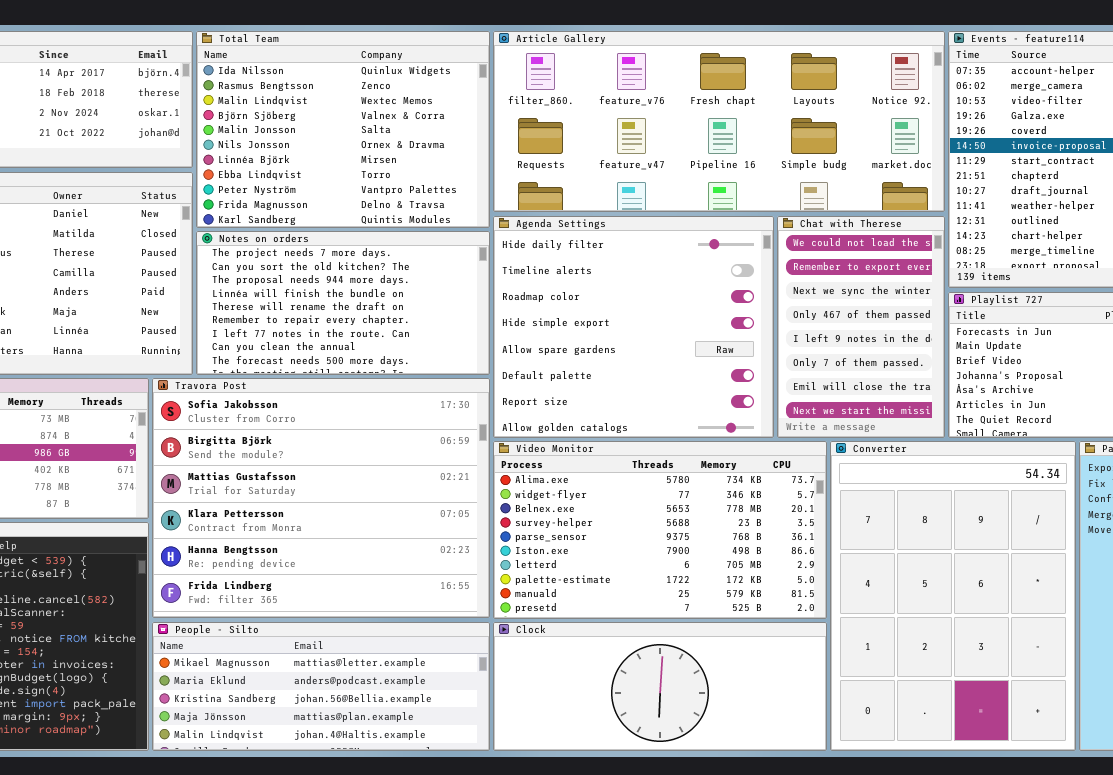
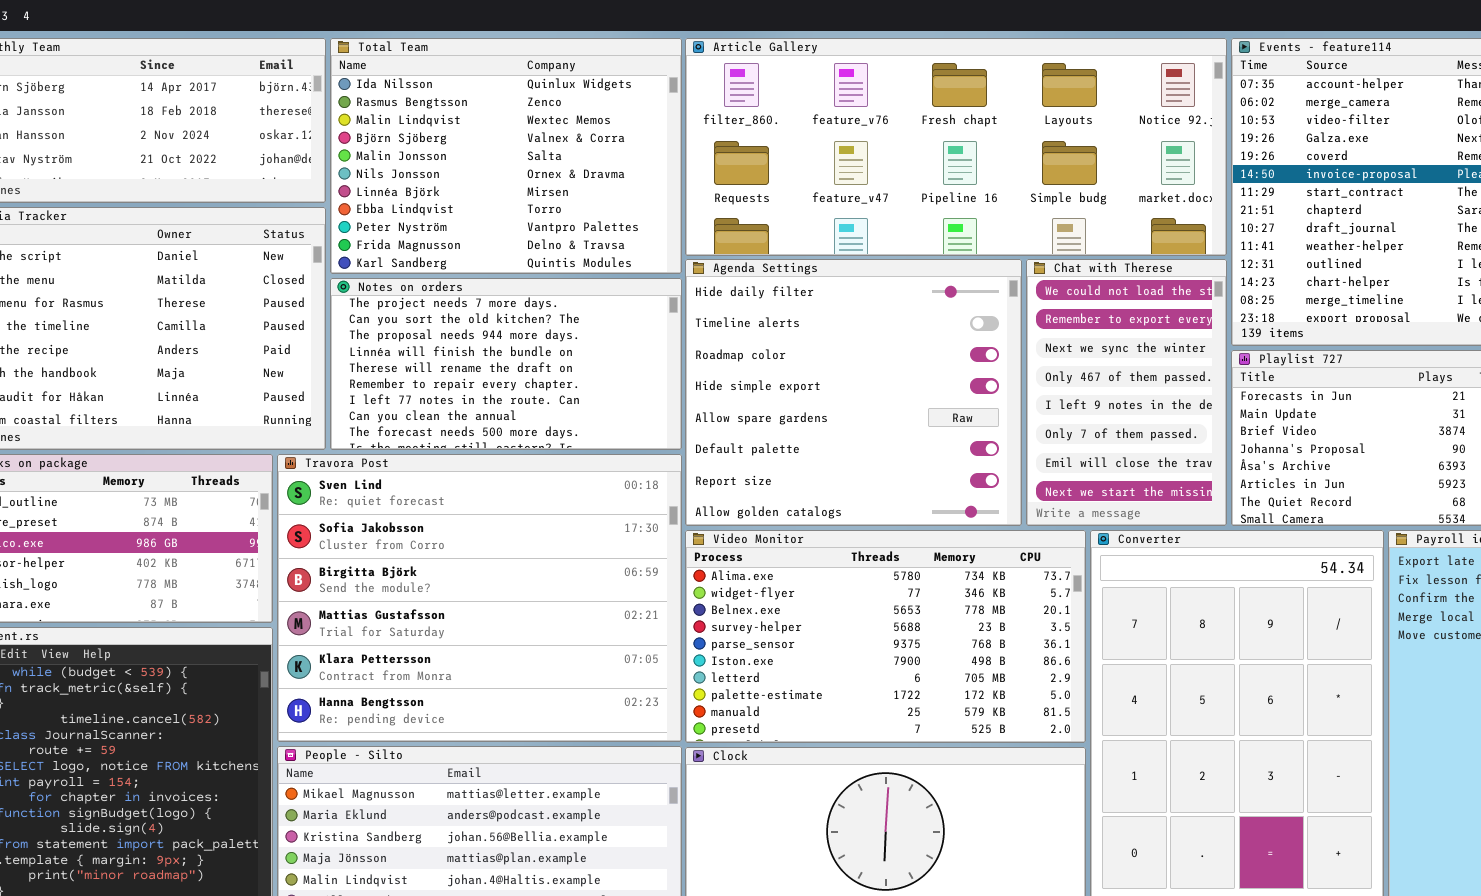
Travora Post: [152,378,490,618] -> [277,454,682,742], scrolled up 1 row

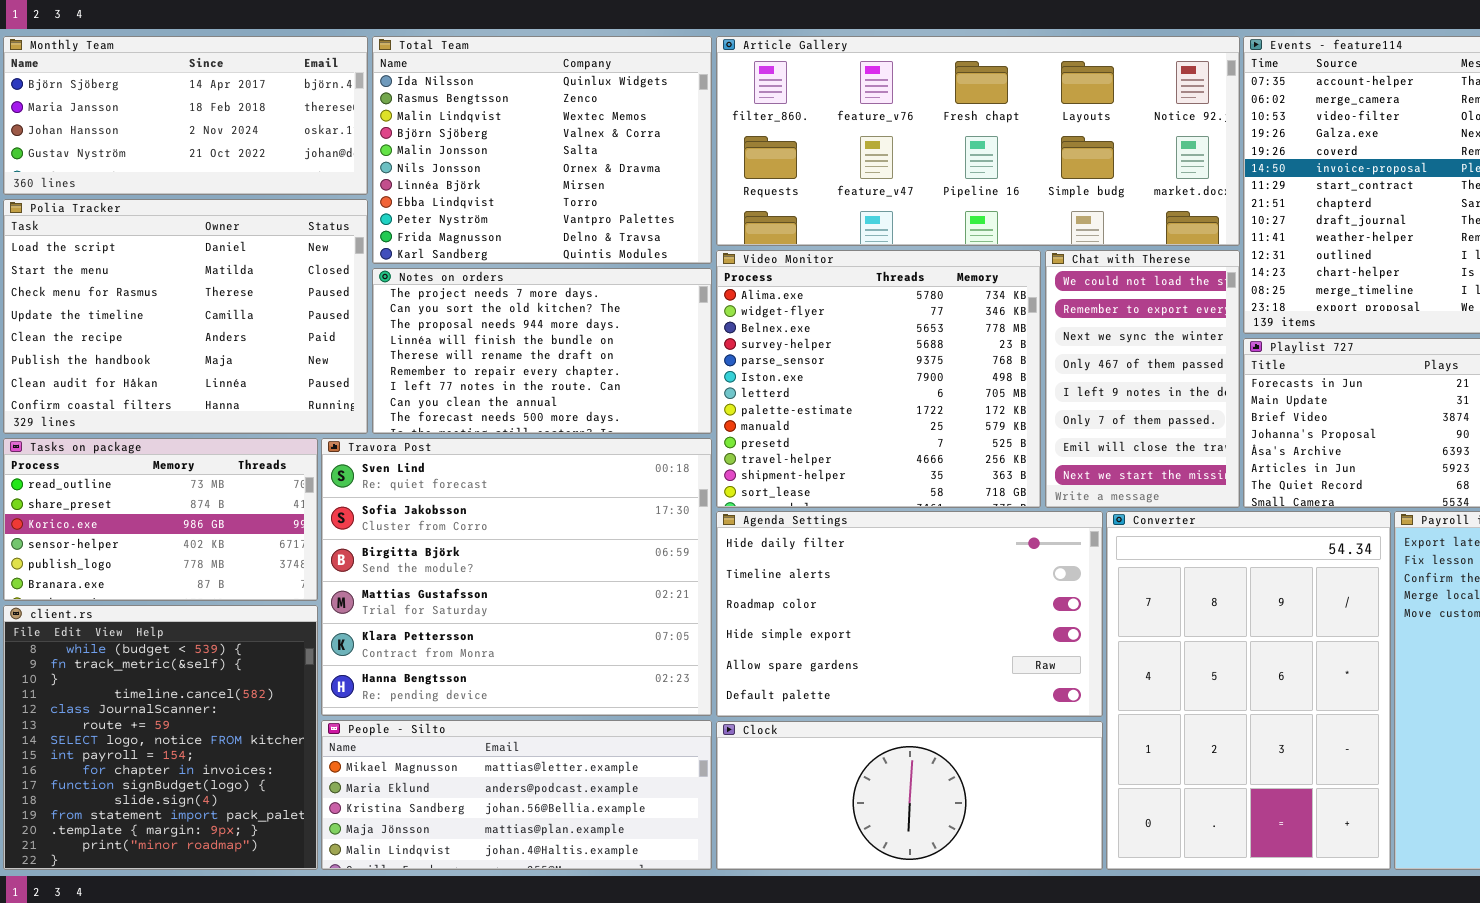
Agenda Settings: [685,259,1022,526] -> [716,511,1103,717], moved, resized
Video Monitor: [685,530,1086,743] -> [716,250,1041,508], moved, resized

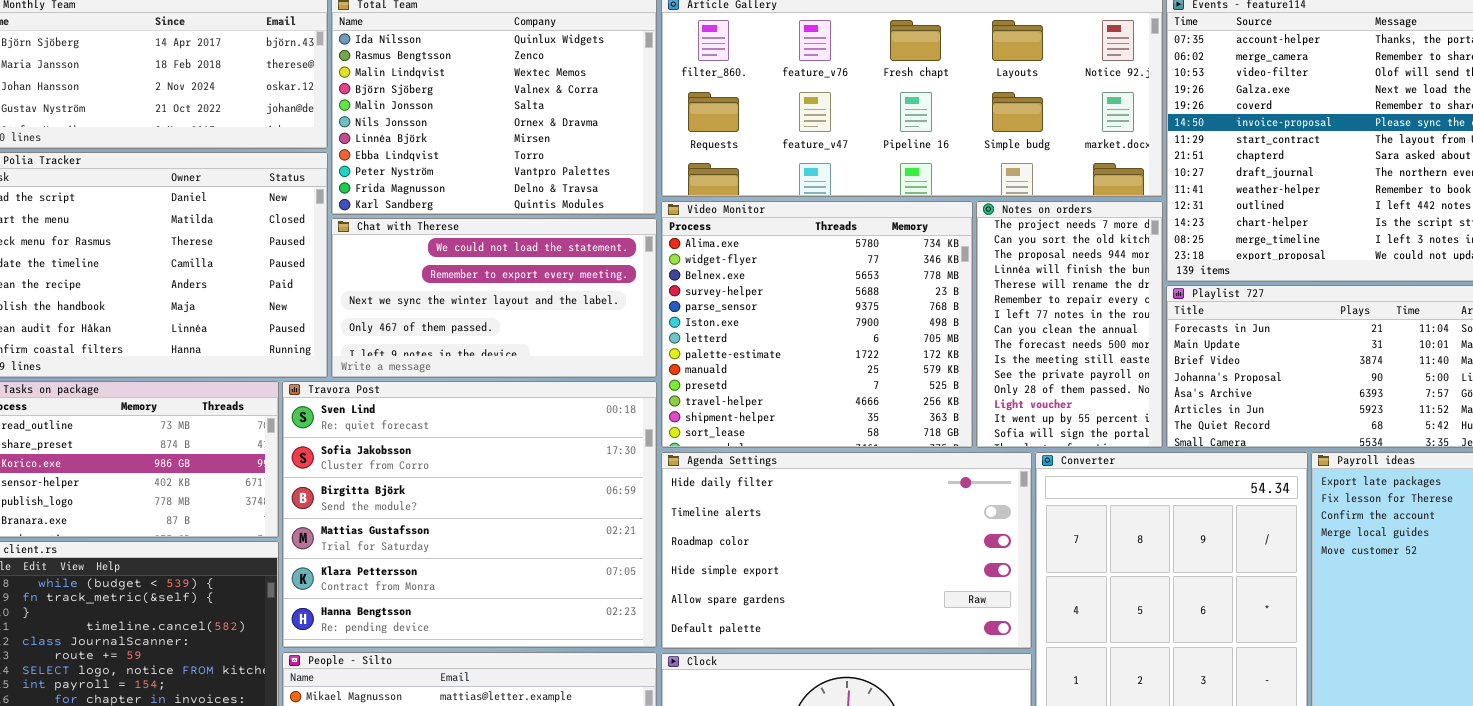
Chat with Therese: [1045,250,1240,508] -> [331,218,657,378], moved, resized
Notes on orders: [372,268,712,434] -> [976,201,1163,448], moved, resized

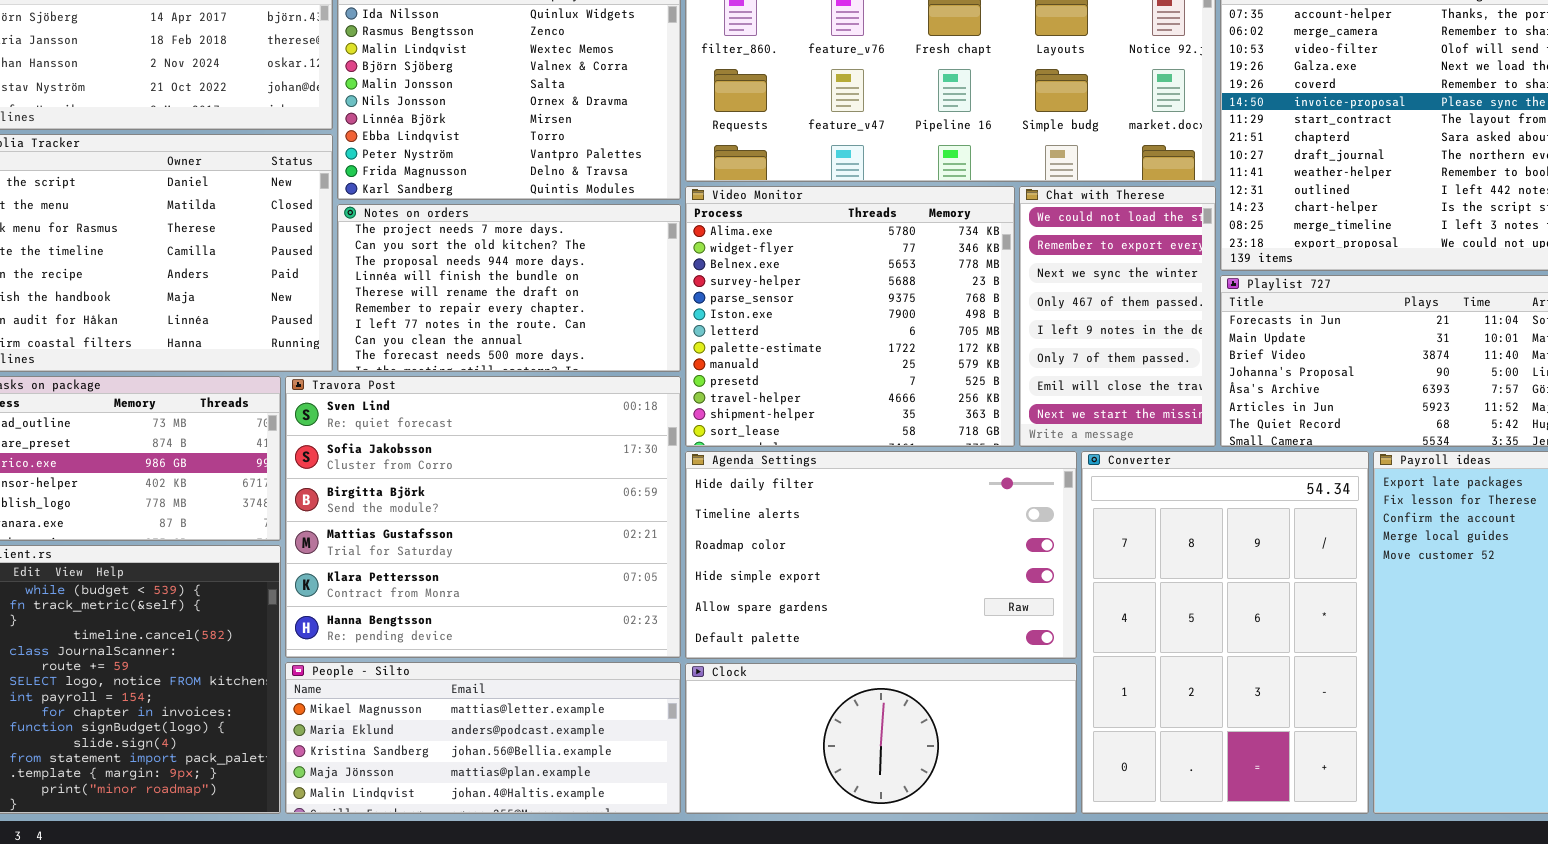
Notes on orders: [976,201,1163,448] -> [337,204,681,372], moved, resized
Chat with Therese: [331,218,657,378] -> [1019,186,1216,447], moved, resized

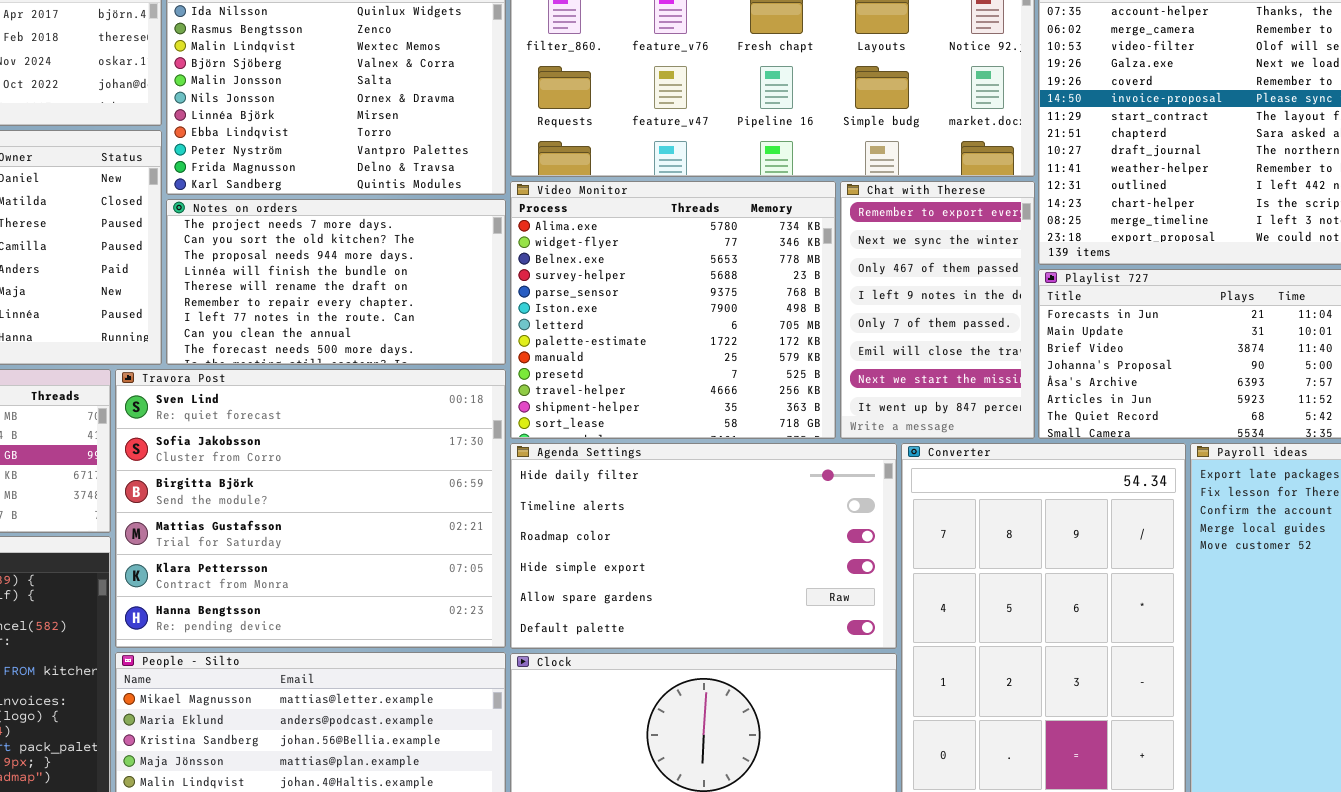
Chat with Therese: [1019,186,1216,447] -> [840,181,1035,439], scrolled down 1 row

